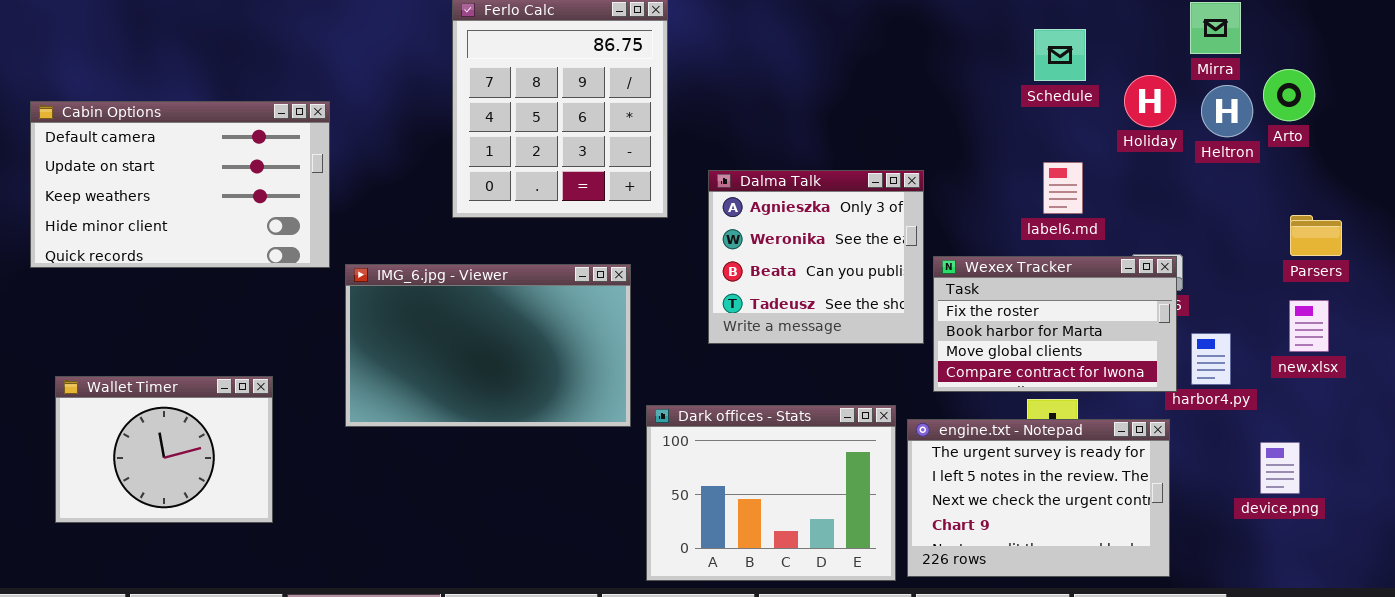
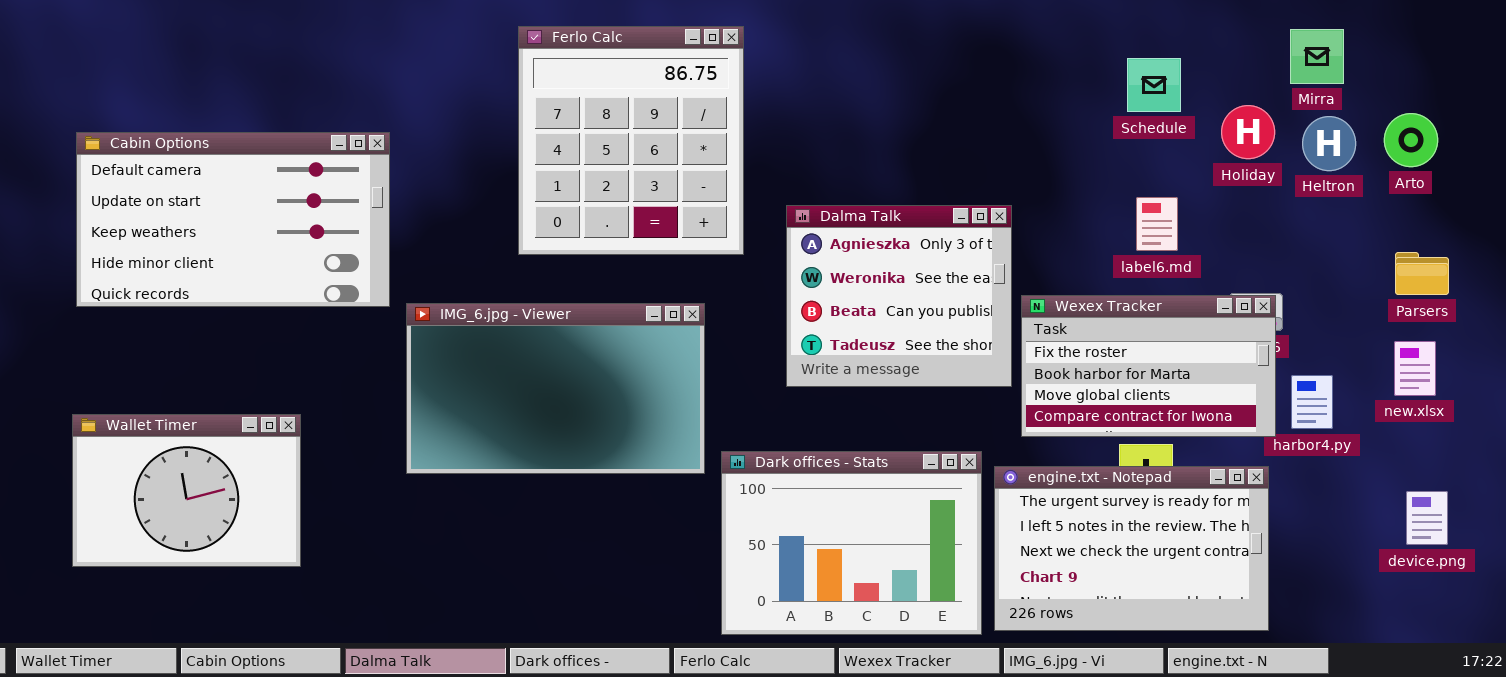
Arto: [1263,69,1315,121] -> [1384,113,1438,167], moved
Wallet Timer: [55,376,273,523] -> [72,414,301,567], moved
device.png: [1260,442,1300,494] -> [1406,491,1448,545], moved

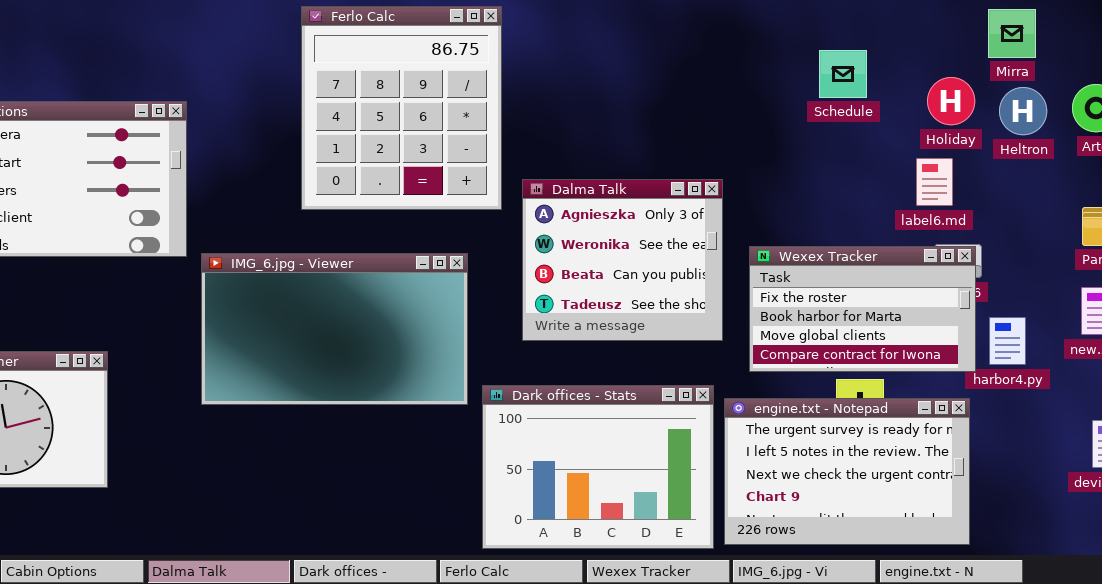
Schedule: [1127,58,1181,112] -> [819,50,867,98], moved
label6.md: [1136,197,1178,251] -> [916,158,953,206], moved
Dalma Talk: [786,205,1012,387] -> [522,179,723,341], moved

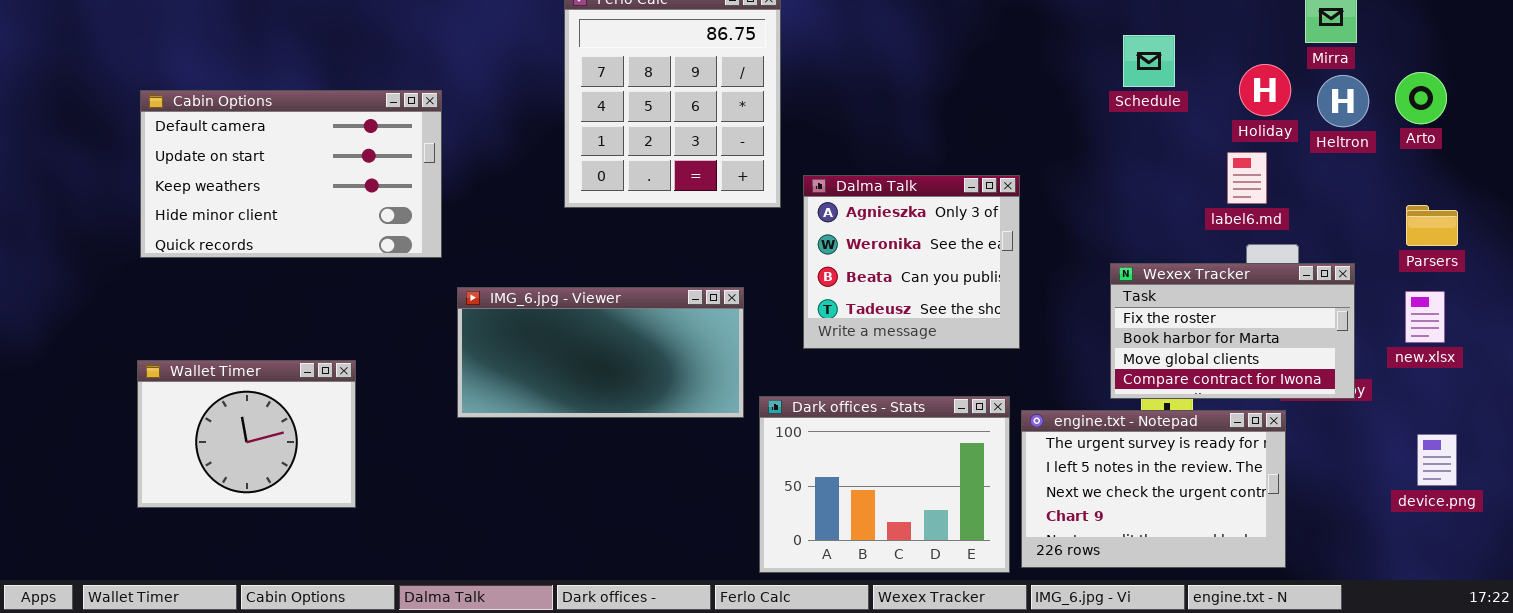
Wexex Tracker: [749,246,976,372] -> [1110,263,1355,399], moved
IMG_6.jpg - Viewer: [201,253,468,405] -> [457,287,744,418], resized

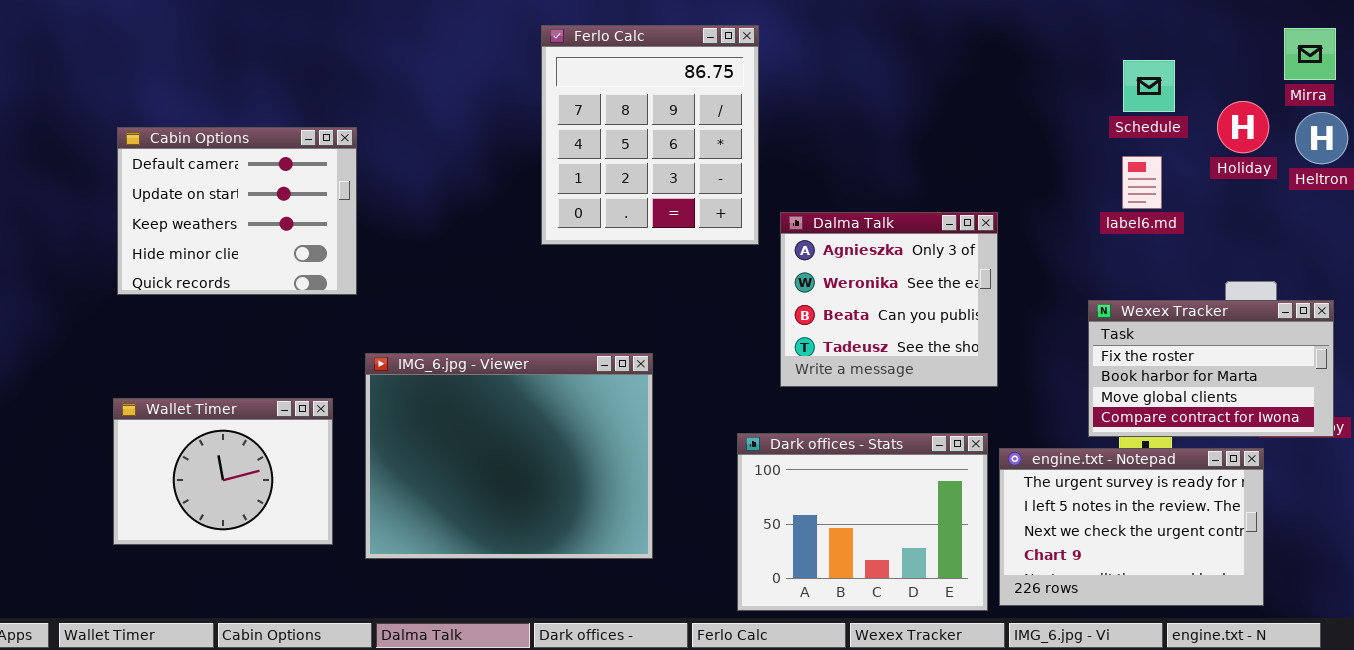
Schedule: [1123,35,1175,87] -> [1123,60,1175,112], moved
Cabin Options: [140,90,442,258] -> [117,127,357,295], resized
label6.md: [1227,152,1267,204] -> [1122,156,1162,209], moved
IMG_6.jpg - Viewer: [457,287,744,418] -> [365,353,653,559], moved, resized

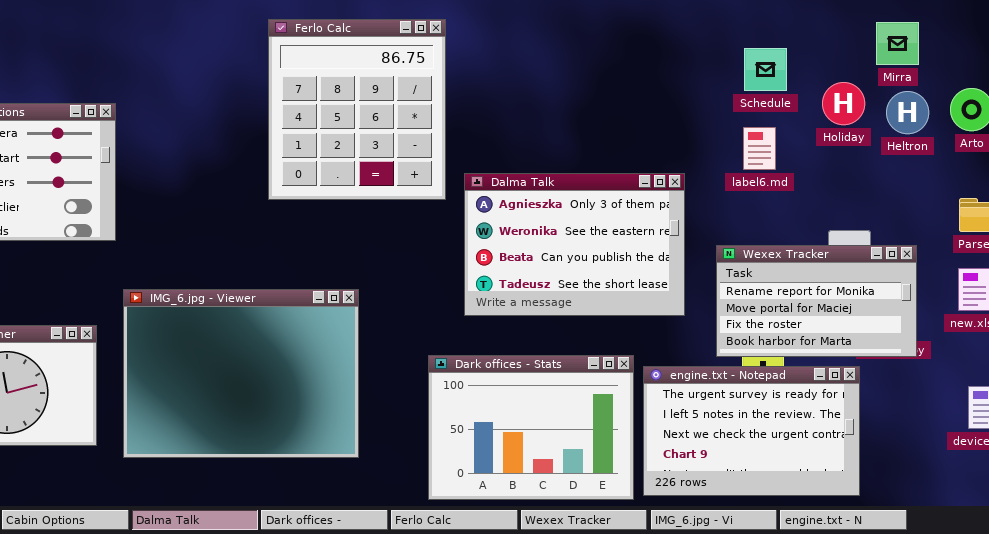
Dalma Talk: [780,212,998,387] -> [464,173,685,316], resized
Wexex Tracker: [1088,300,1334,437] -> [716,245,917,357], scrolled up 2 rows

